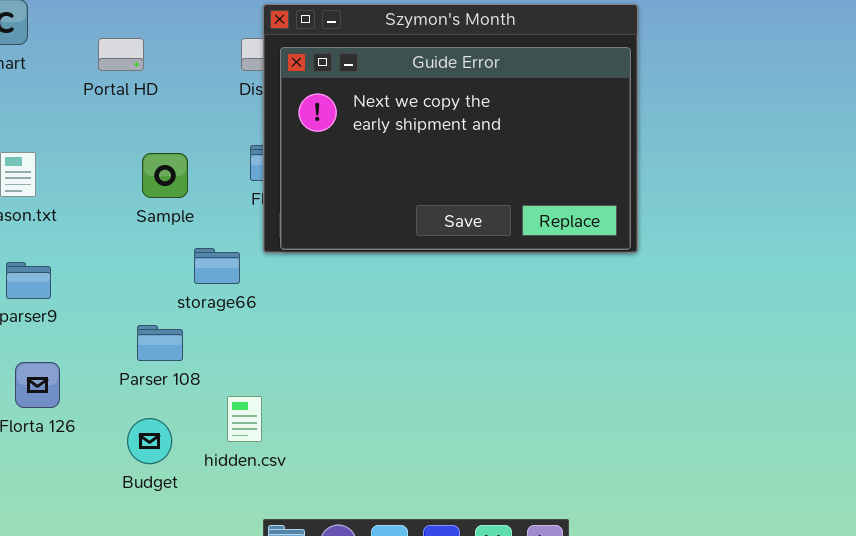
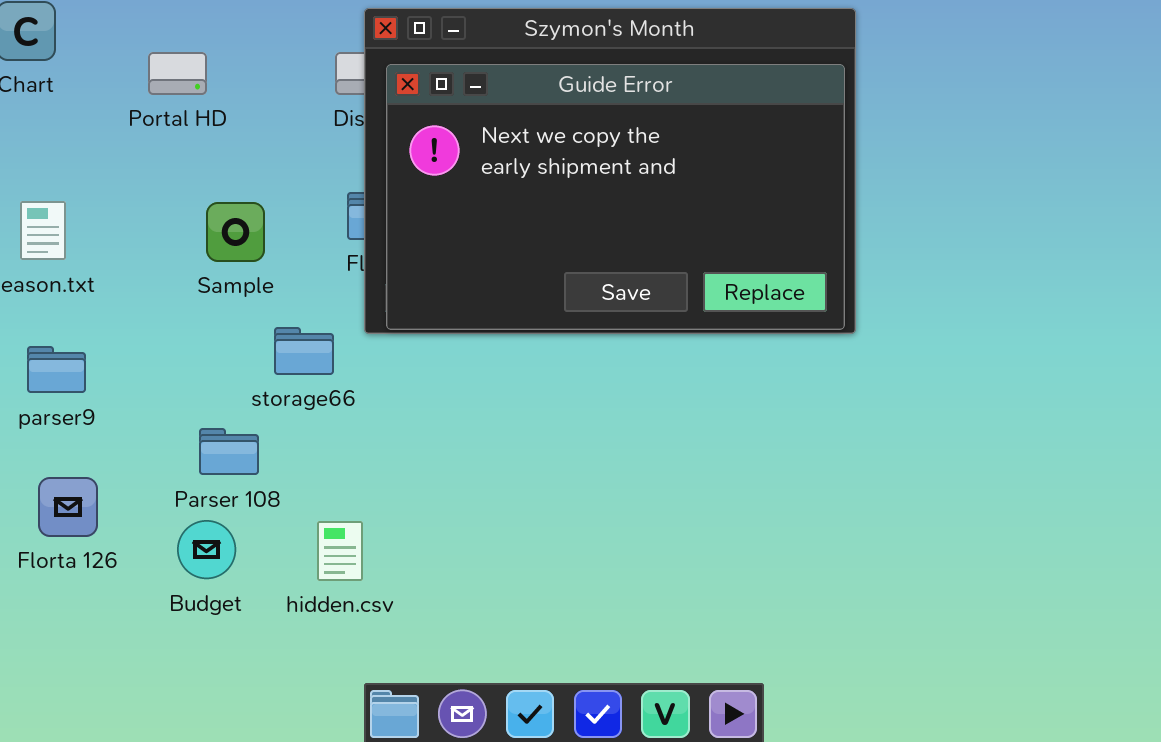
Budget: [127,418,172,464] -> [177,520,236,579], moved

